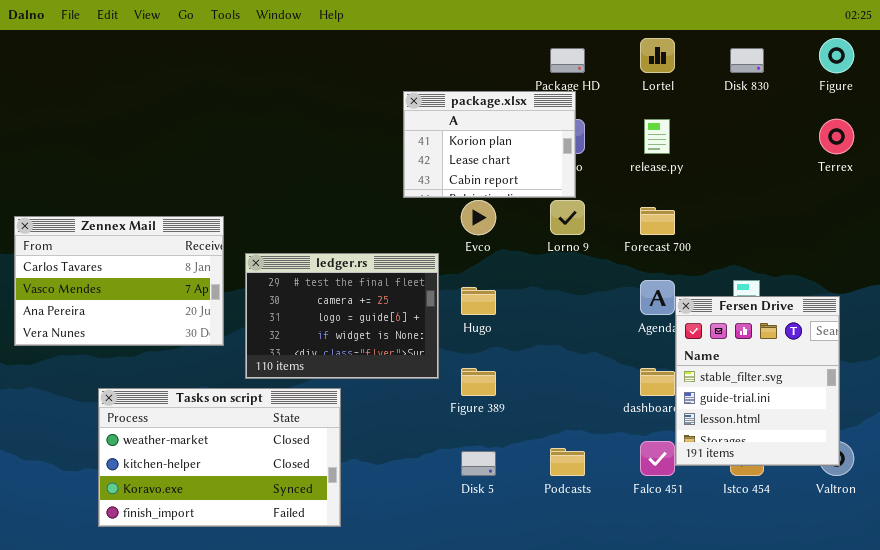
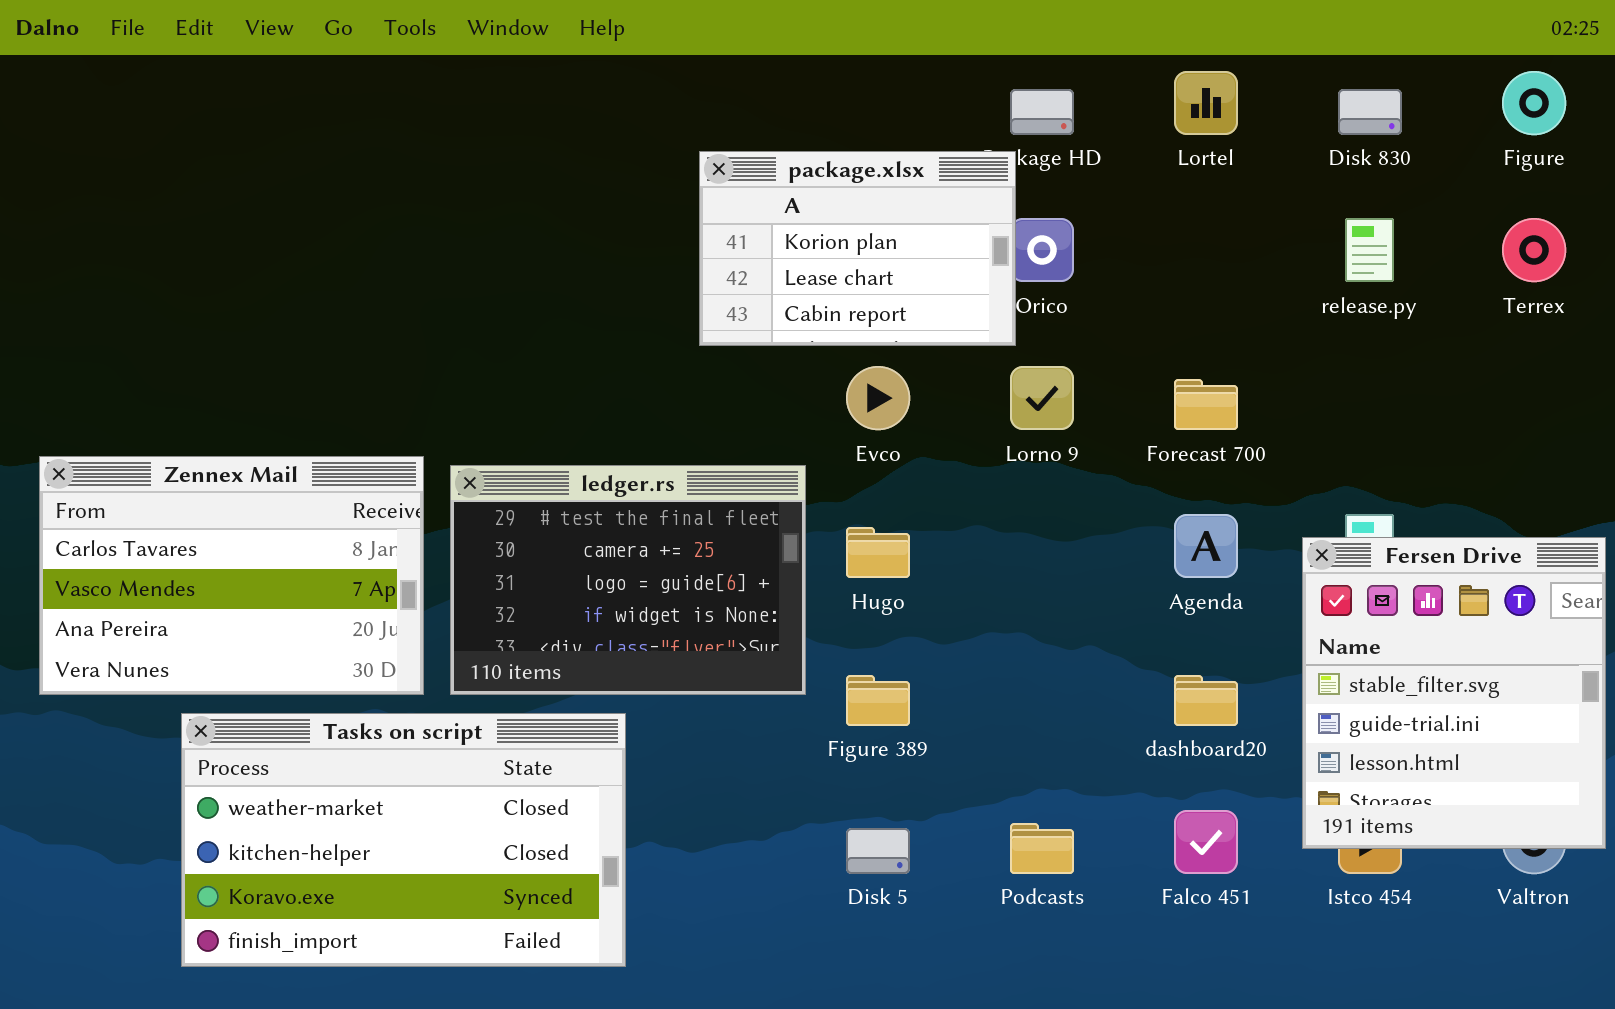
package.xlsx: [403,91,576,198] -> [699,151,1016,346], moved
release.py: [644,119,670,154] -> [1345,218,1394,282], moved
Zennex Mail: [14,216,224,346] -> [39,456,424,695], moved
Fersen Drive: [675,296,840,466] -> [1302,537,1606,849], moved

